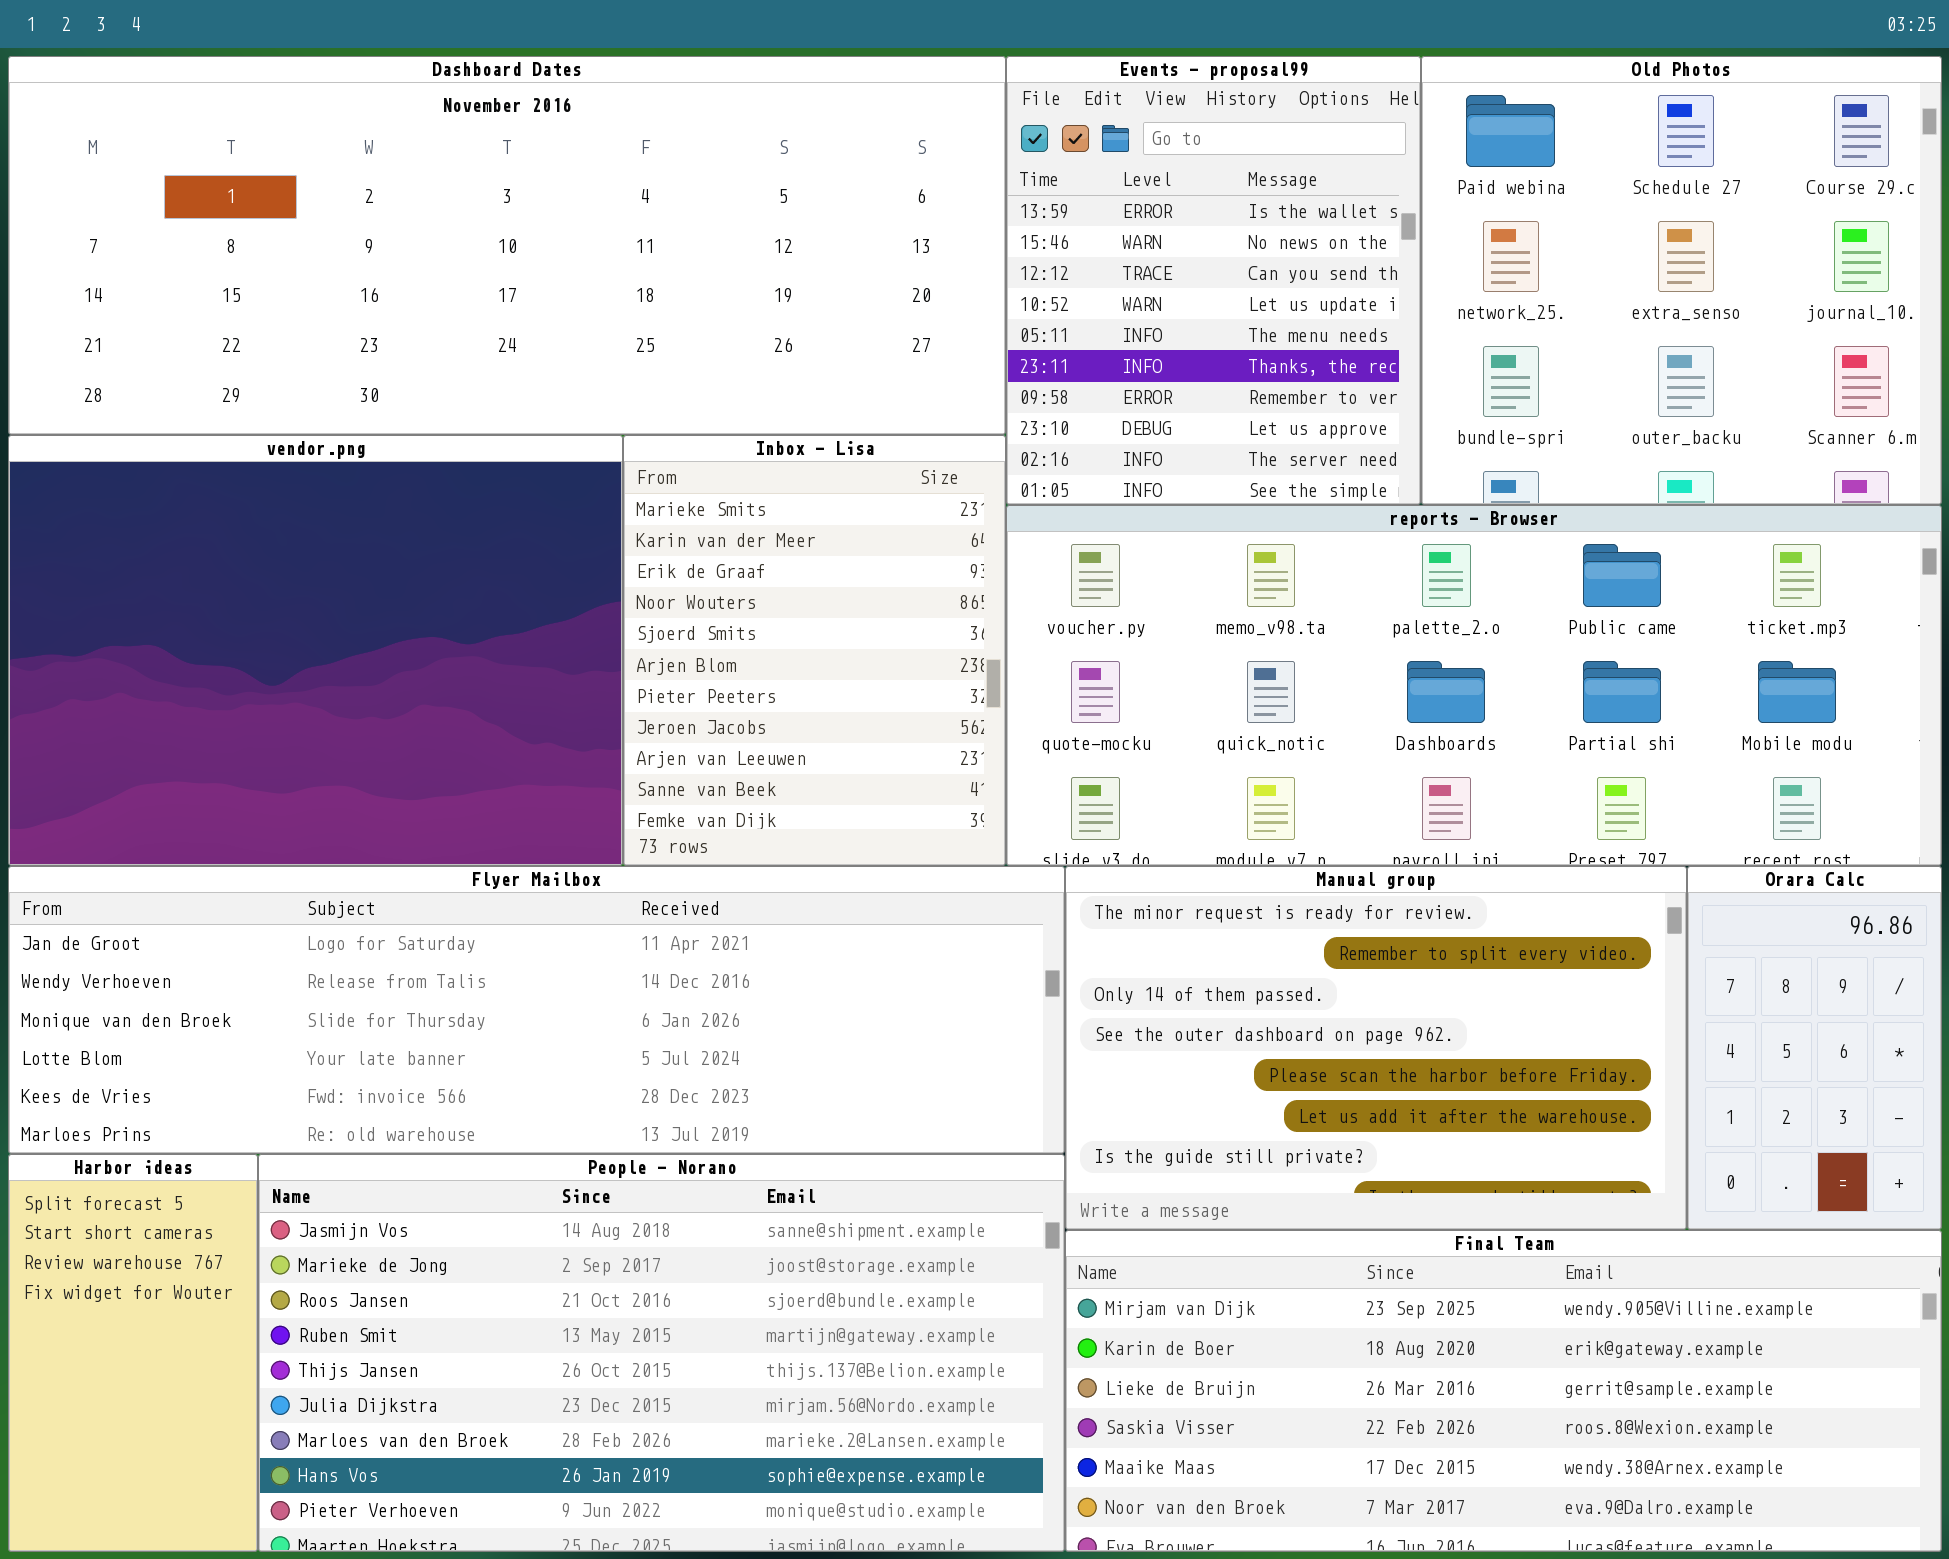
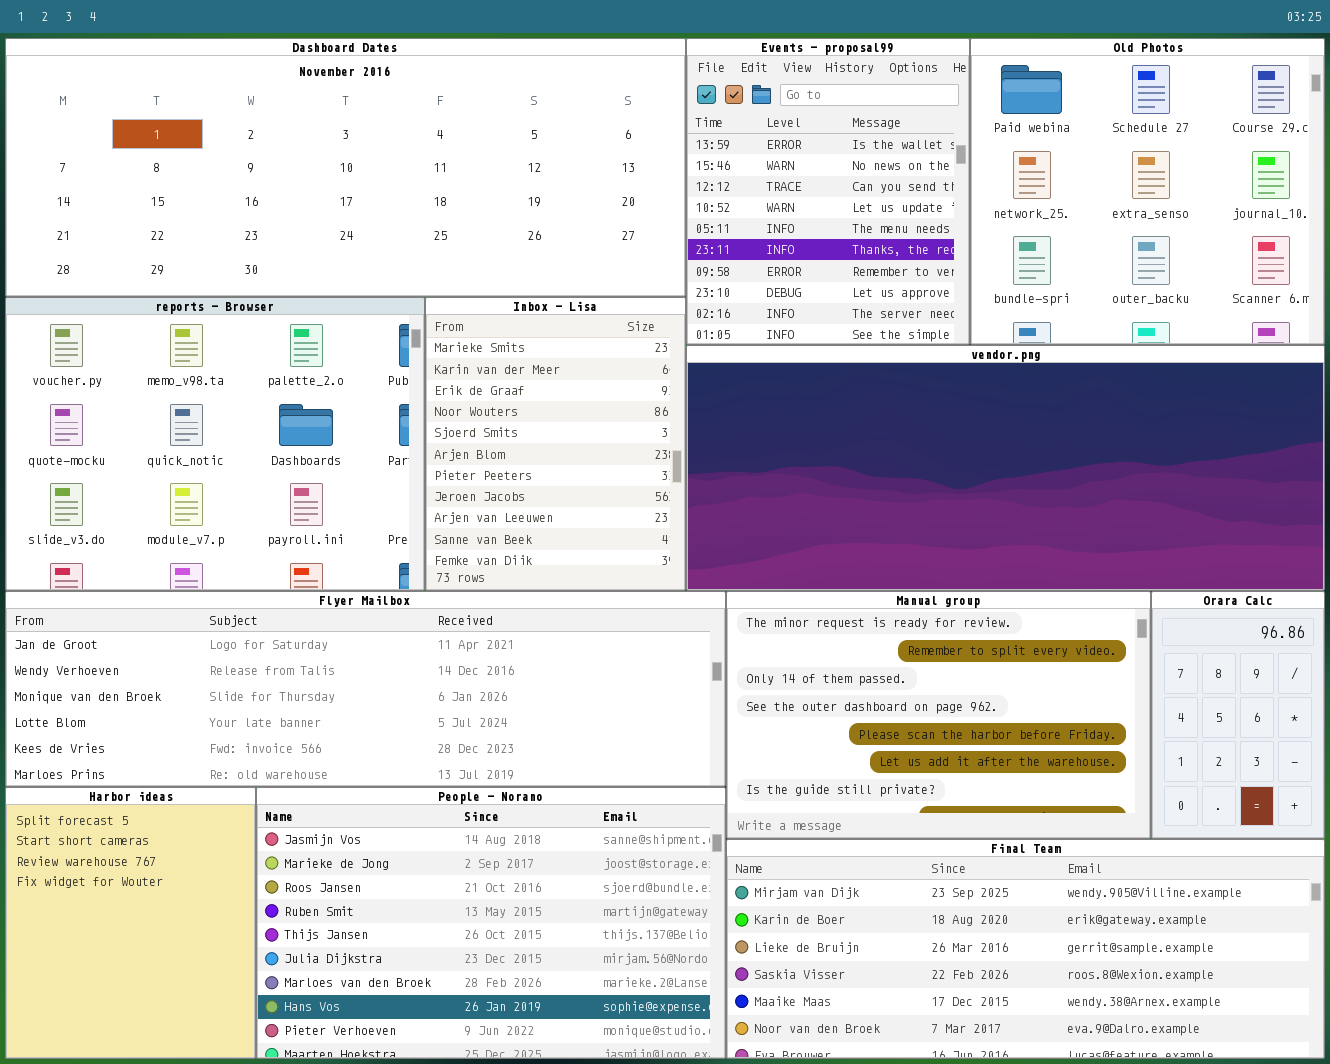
vendor.png: [8,435,623,866] -> [686,345,1325,591], moved, resized
reports - Browser: [1006,505,1942,866] -> [5,297,425,591], moved, resized
Harbor ideas: [8,1154,258,1552] -> [5,787,256,1059], resized
People - Norano: [258,1154,1065,1552] -> [256,787,726,1059], resized

